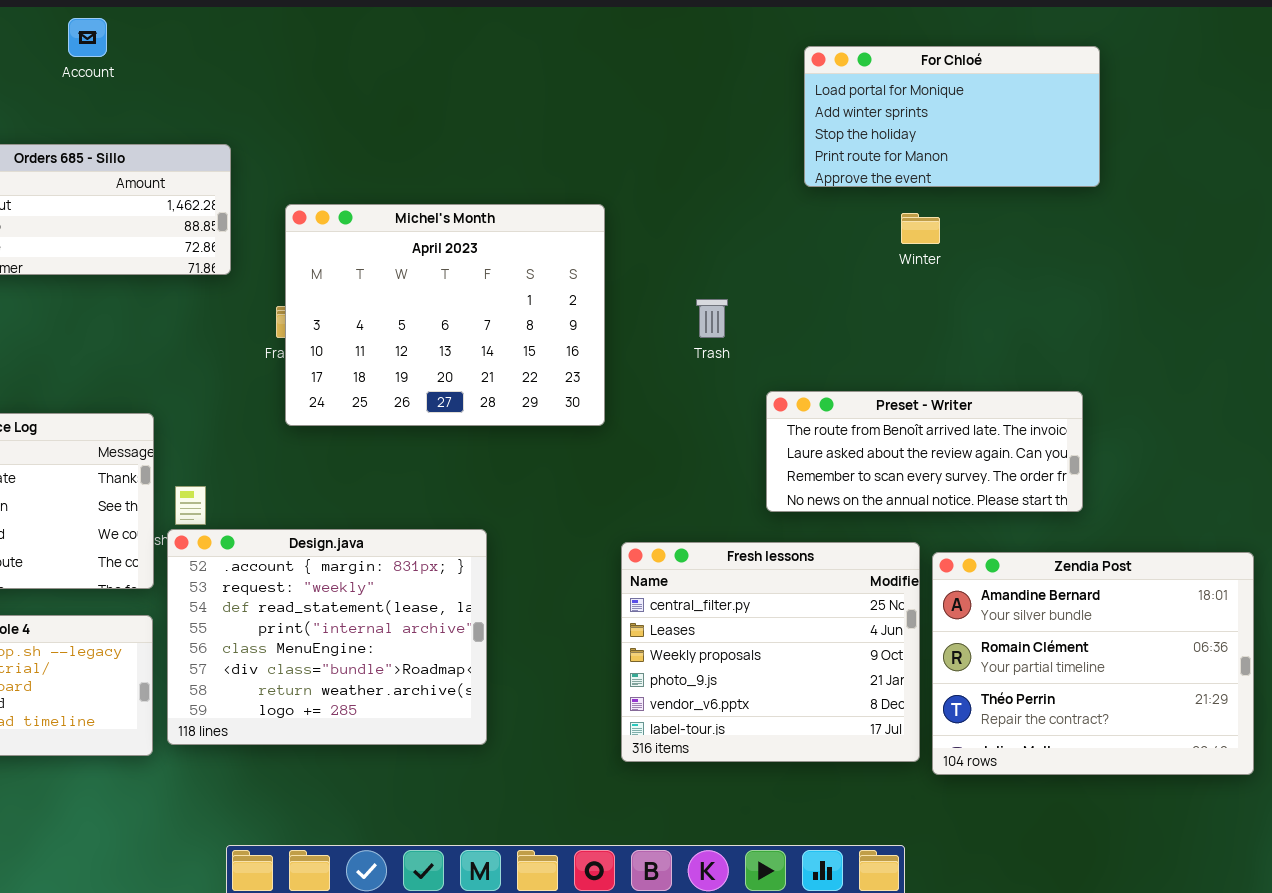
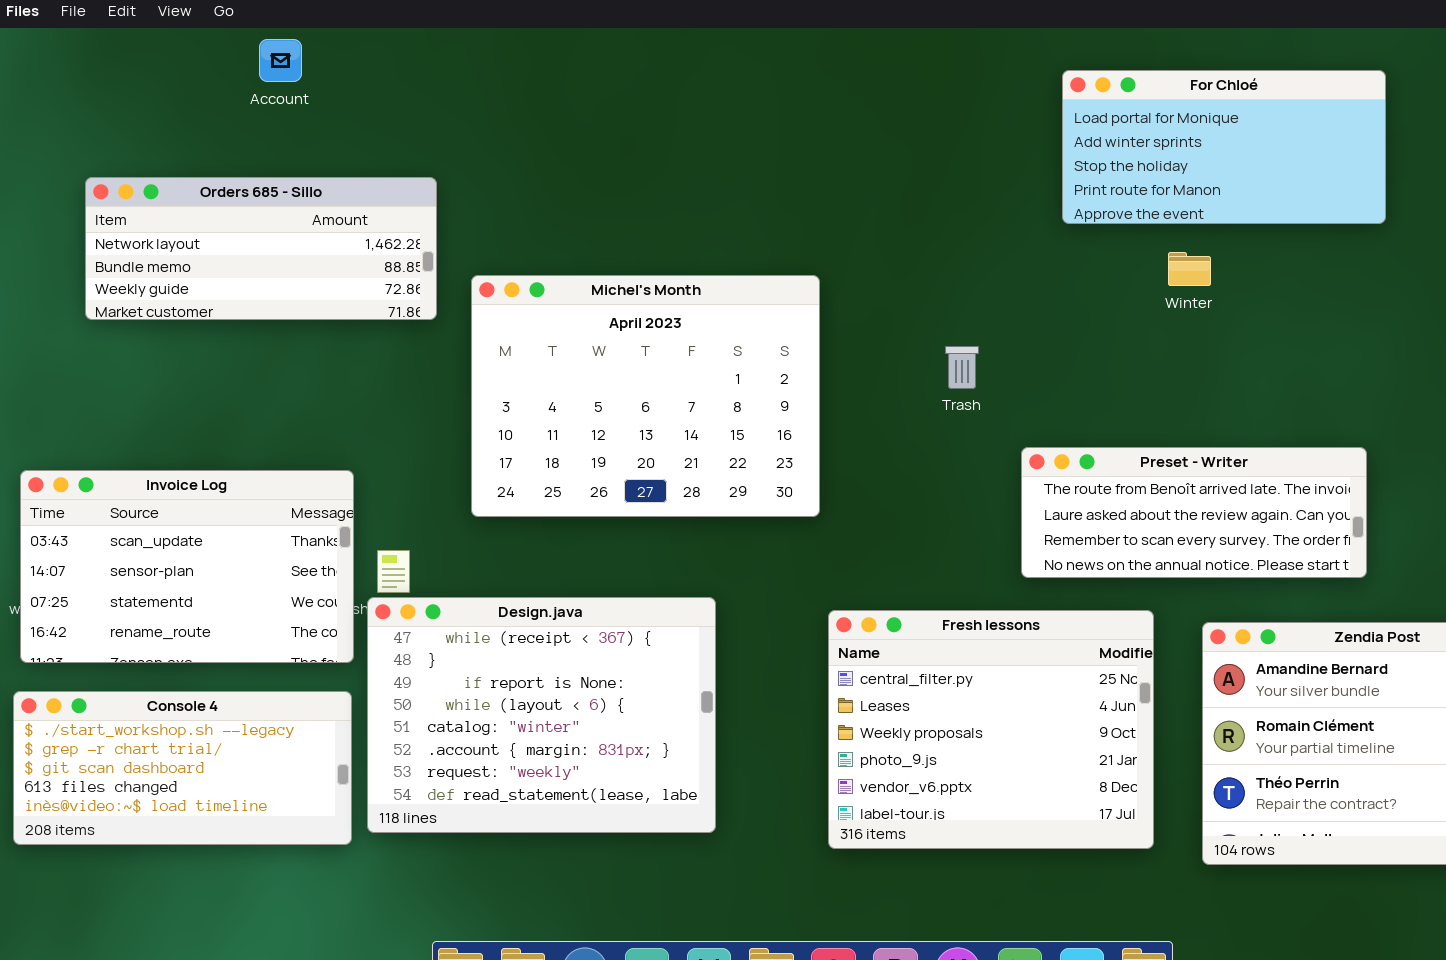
Michel's Month: [285,204,605,426] -> [471,275,820,517], moved
Design.java: [167,529,487,745] -> [367,597,716,833], scrolled up 5 rows
Fresh lessons: [621,542,920,762] -> [828,610,1154,849], moved

